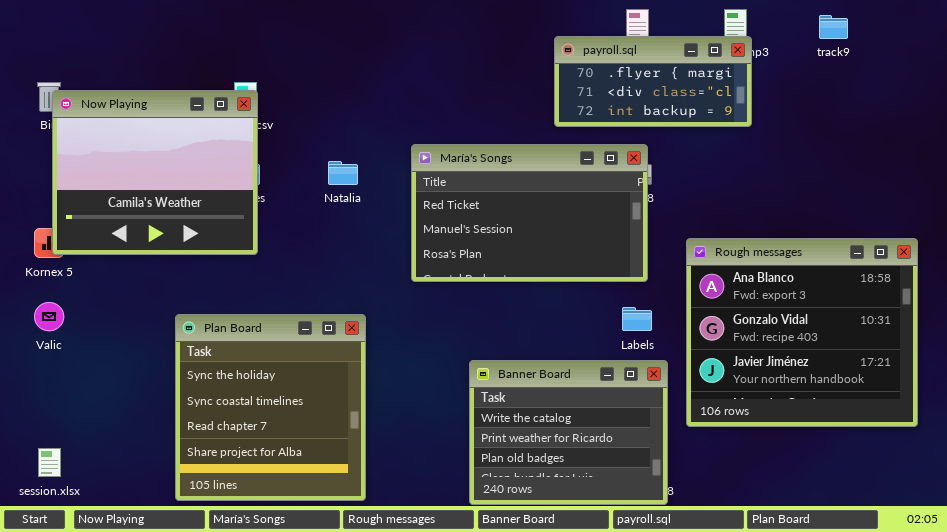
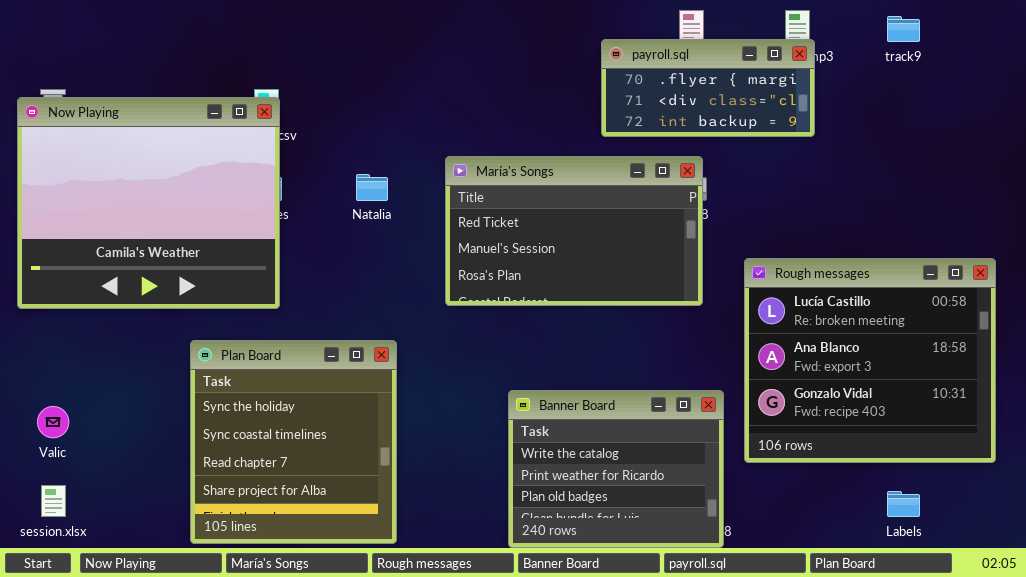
Now Playing: [52,90,258,255] -> [17,97,280,309], resized
Rough messages: [686,238,918,427] -> [744,258,996,463], scrolled up 1 row
Valic: [34,302,64,331] -> [37,406,69,438], moved
Labels: [622,307,652,331] -> [887,491,920,517], moved

